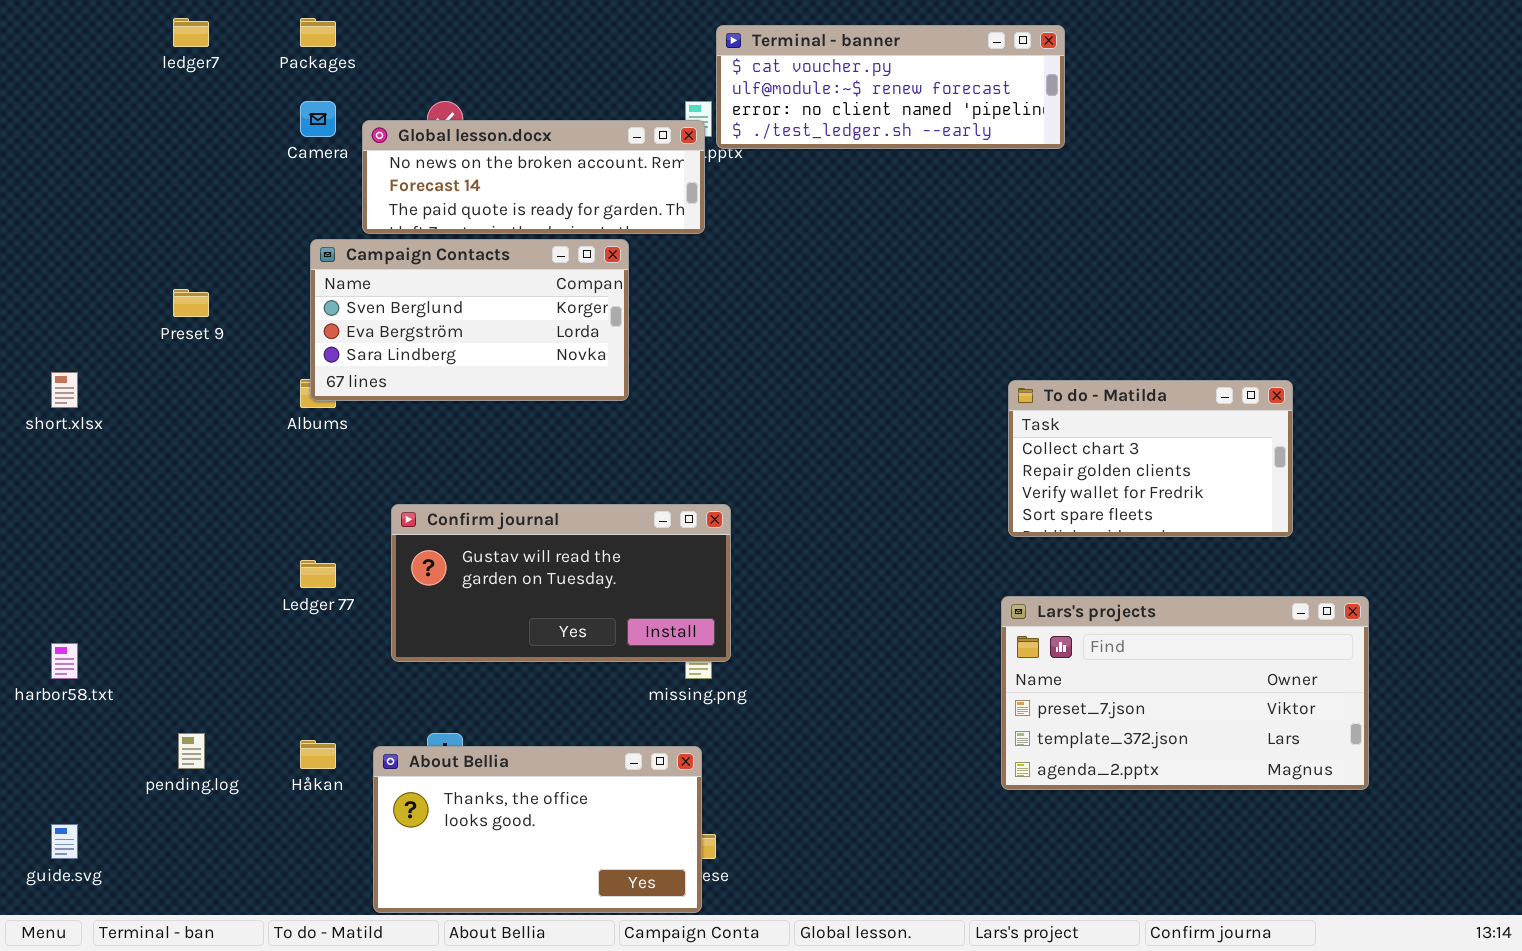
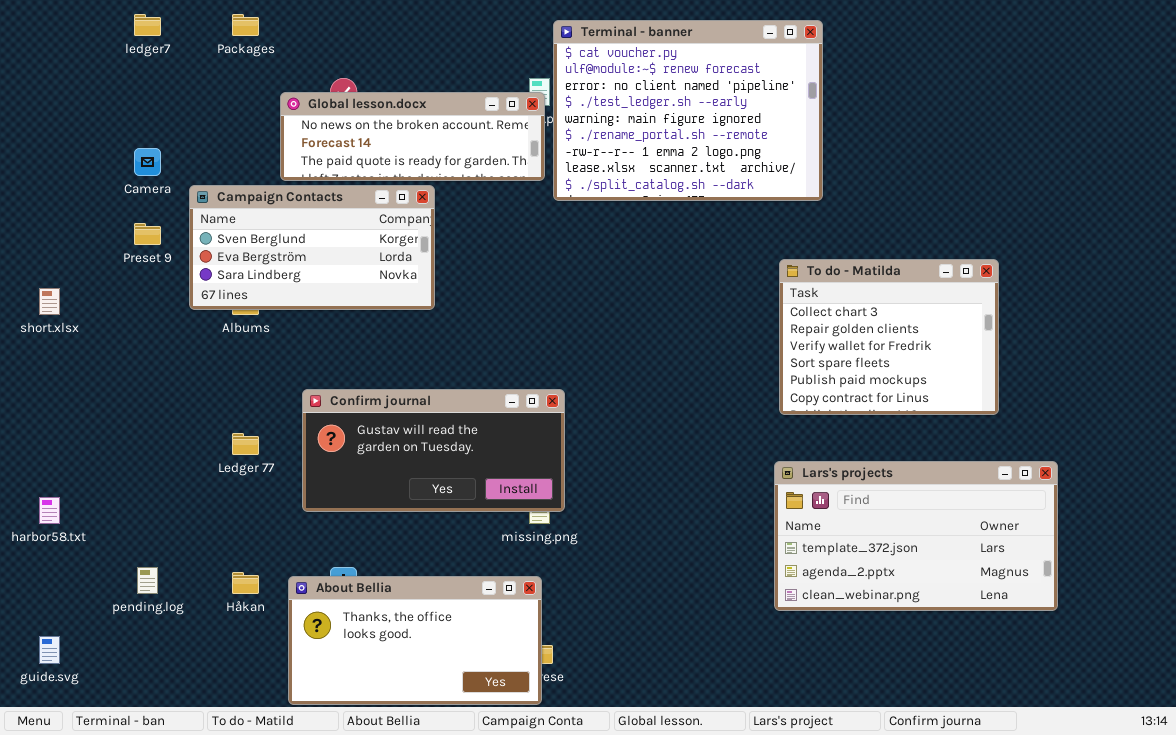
Terminal - banner: [716,25,1065,149] -> [553,20,823,201], resized
Camera: [300,101,336,137] -> [134,148,161,176], moved
Campaign Contacts: [310,239,629,401] -> [189,185,435,310], moved
To do - Matilda: [1008,380,1293,537] -> [779,259,999,415], resized
Lars's projects: [1001,596,1369,790] -> [774,461,1058,611], scrolled down 1 row

